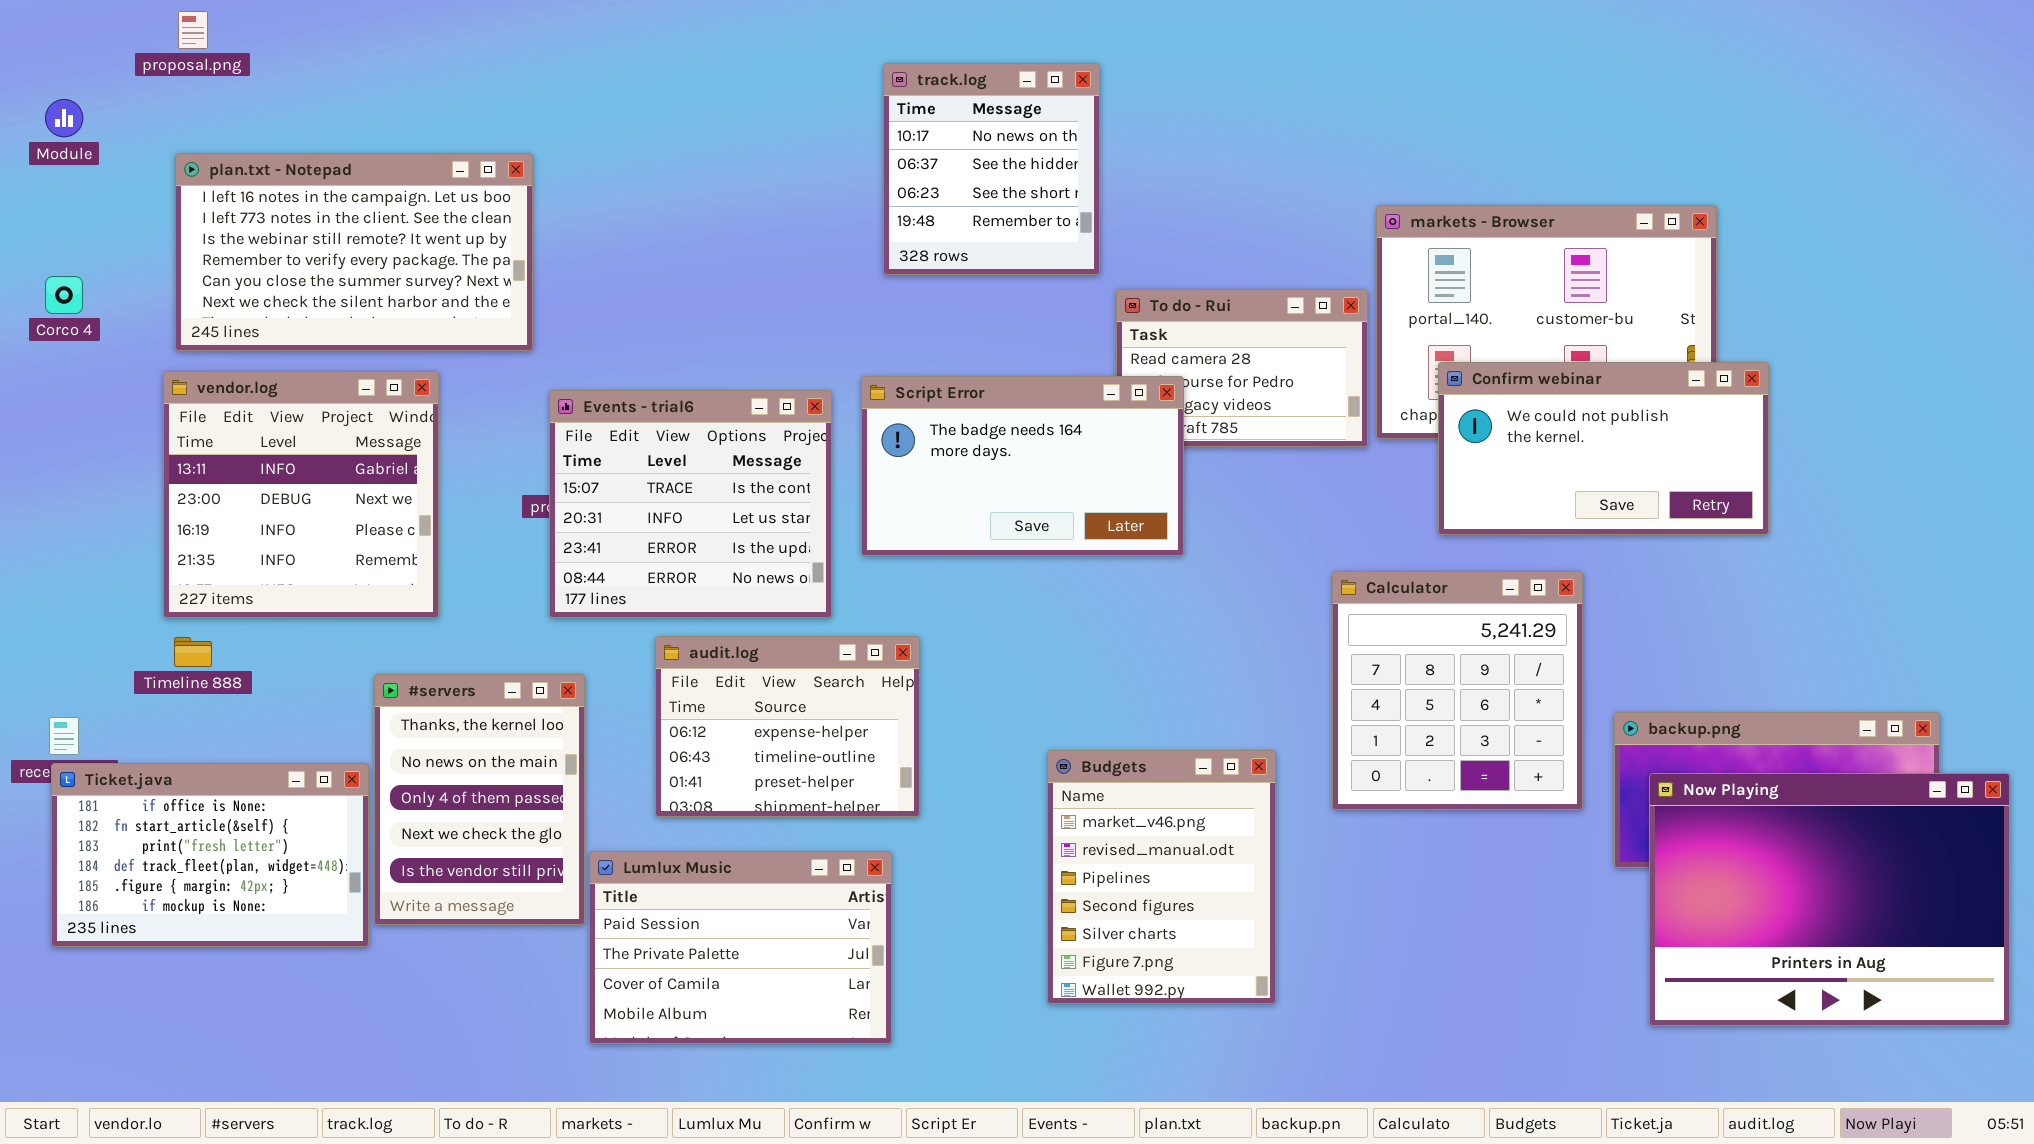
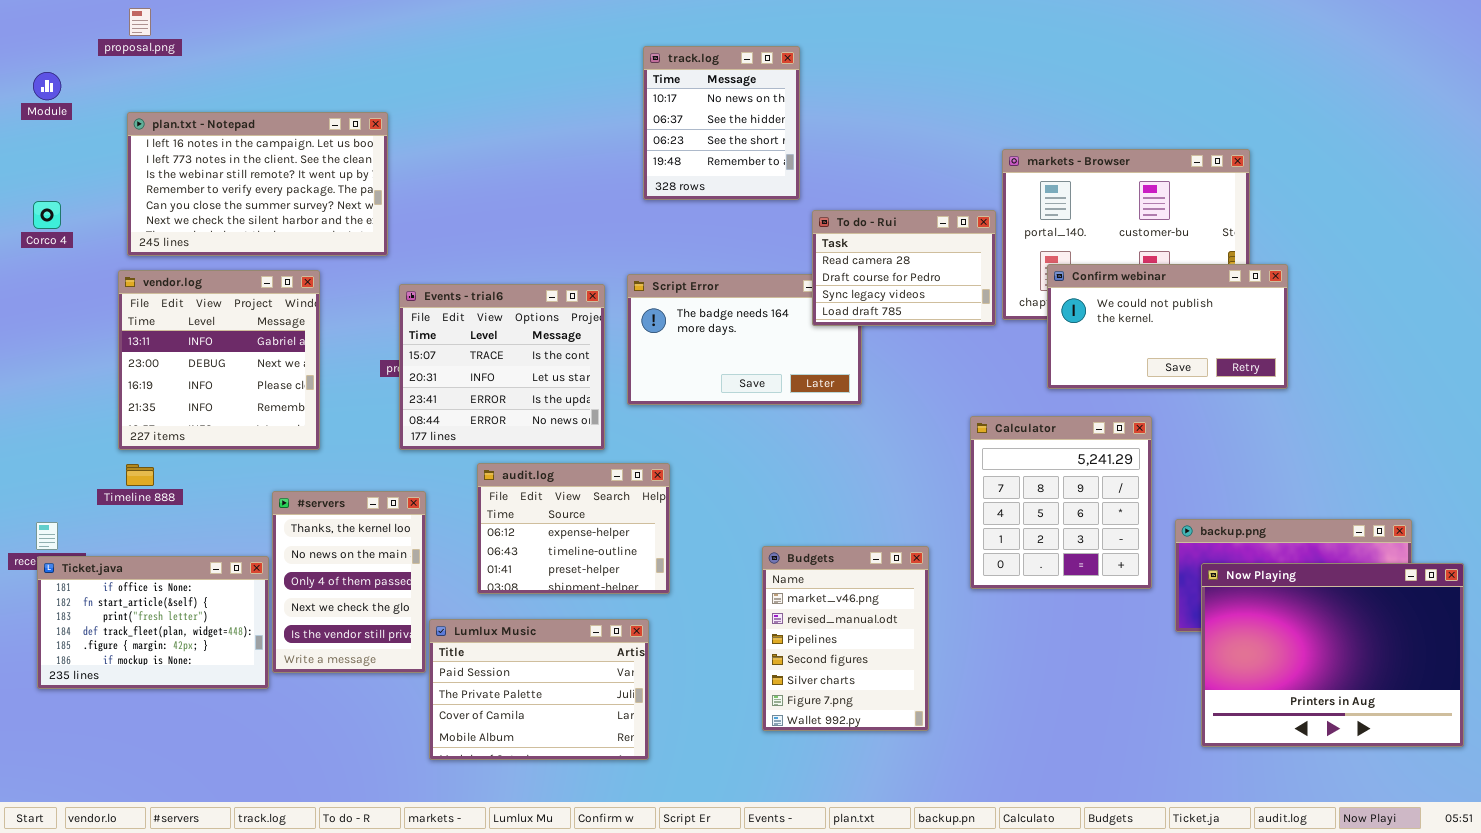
To do - Rui: [1116,289,1368,447] -> [812,210,996,326], raised

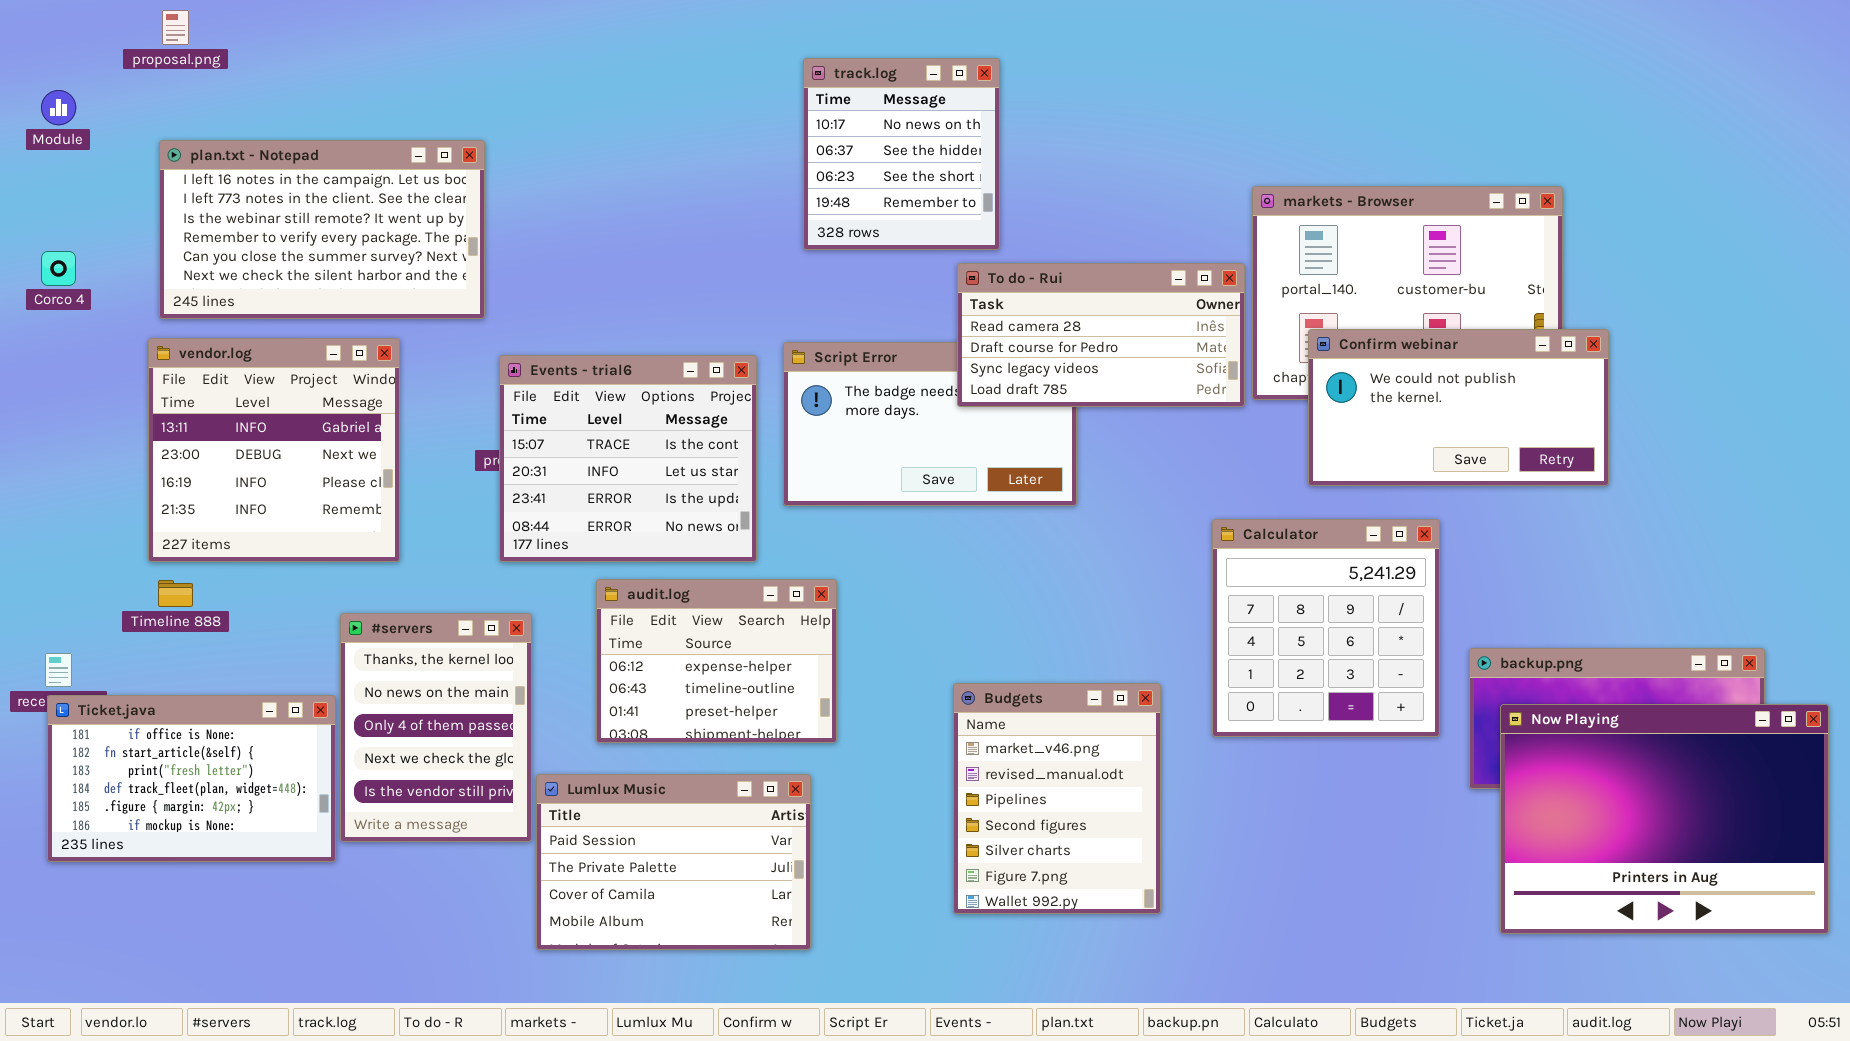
To do - Rui: [812,210,996,326] -> [957,263,1245,407], resized

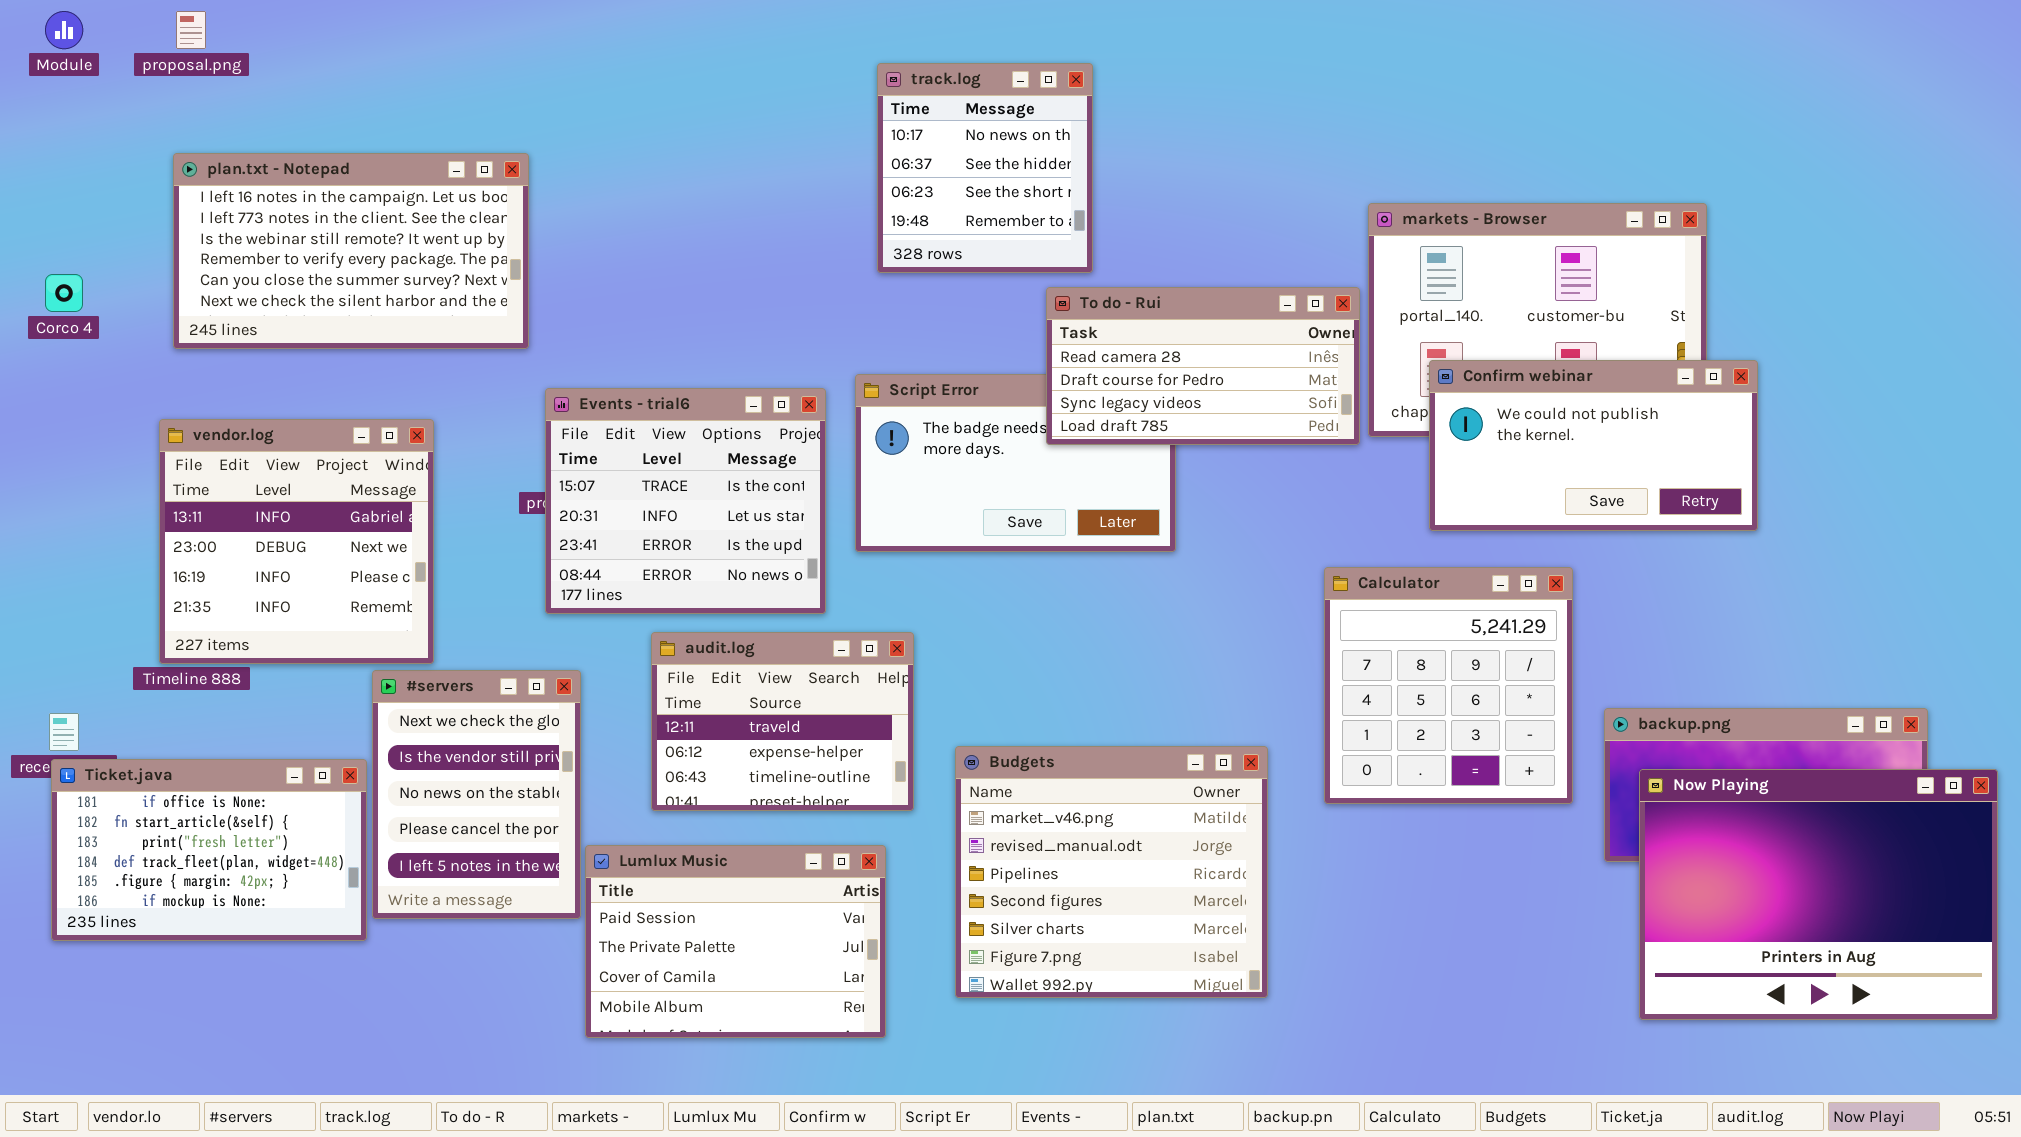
Module: [41,90,76,125] -> [45,11,83,49], moved
vendor.log: [148,338,400,562] -> [159,419,434,664], moved
audit.log: [596,579,837,743] -> [651,632,914,811], scrolled up 1 row
#servers: [340,613,532,842] -> [372,670,581,919], scrolled down 3 rows
Budgets: [953,683,1161,914] -> [955,746,1268,998], resized

